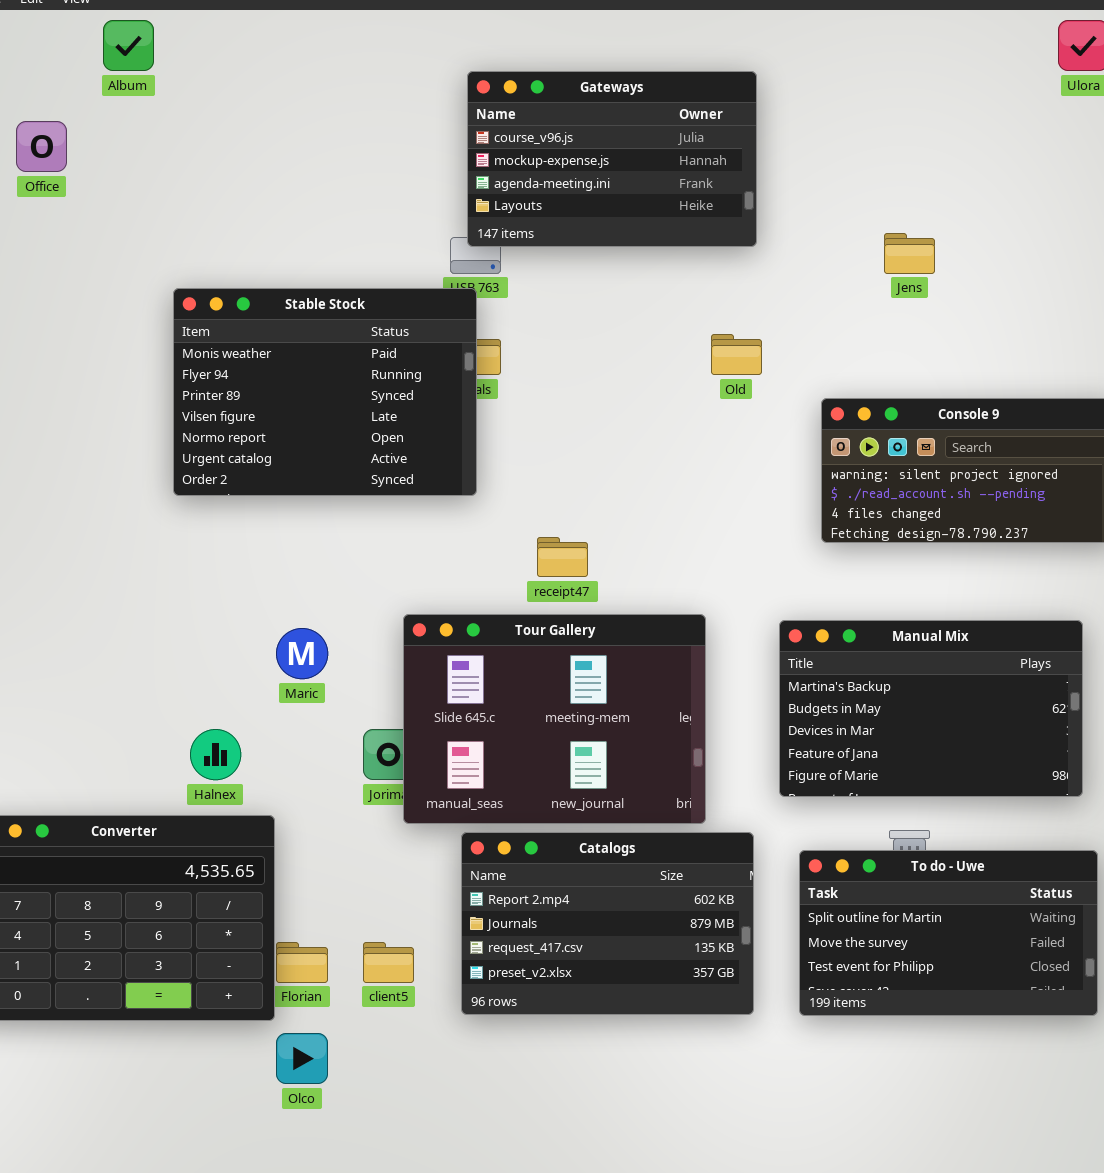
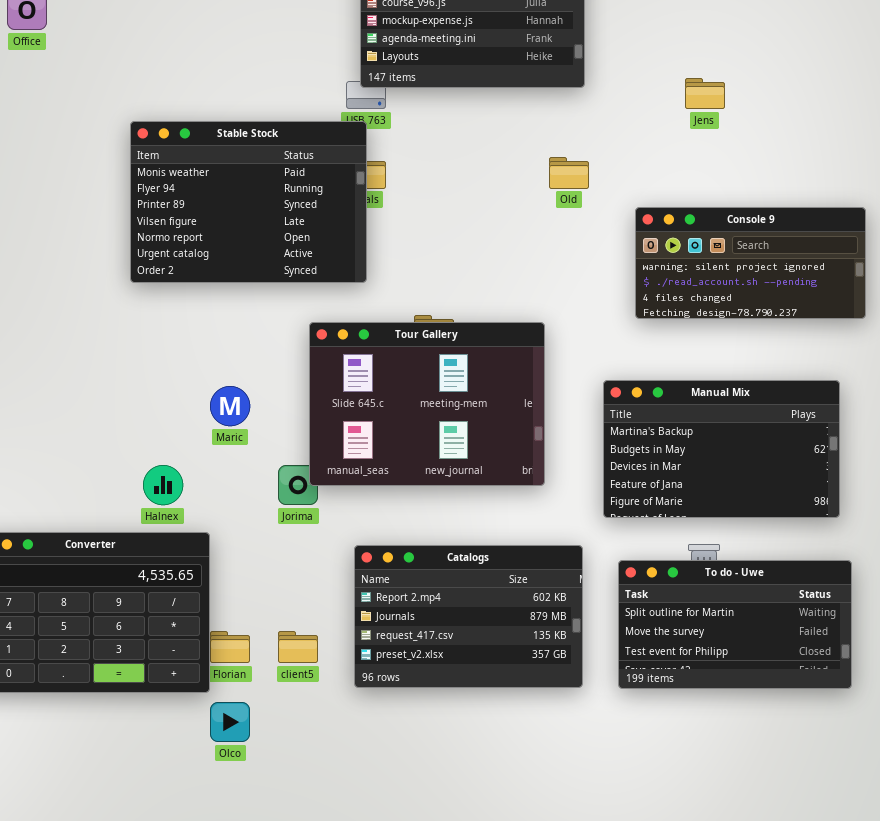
Tour Gallery: [403,614,706,824] -> [309,322,545,486], moved

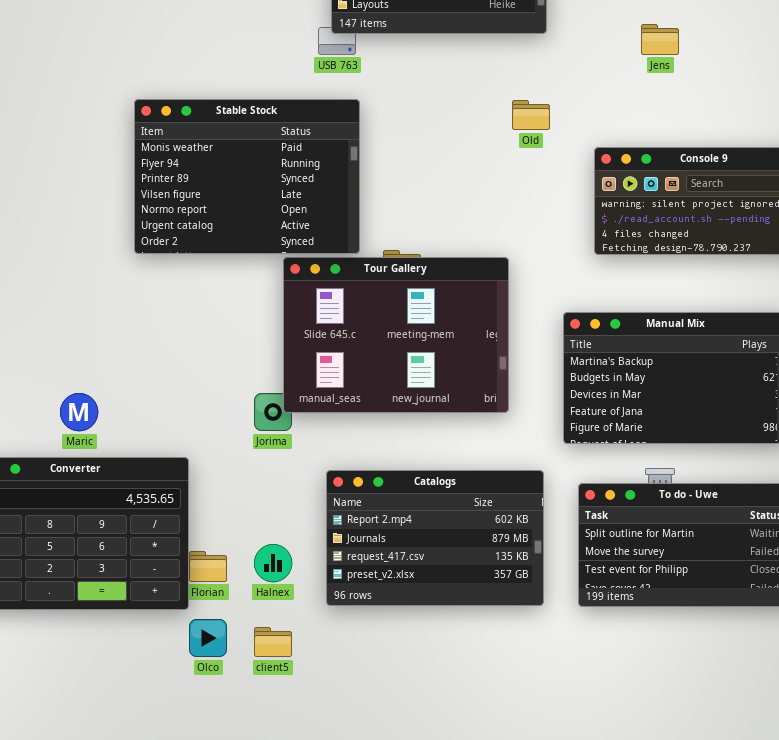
Stable Stock: [130,121,367,283] -> [134,99,360,254], moved
Maric: [210,386,250,426] -> [60,393,98,431], moved
Halnex: [143,465,183,505] -> [254,544,292,582], moved
client5: [278,631,318,663] -> [254,627,292,657], moved

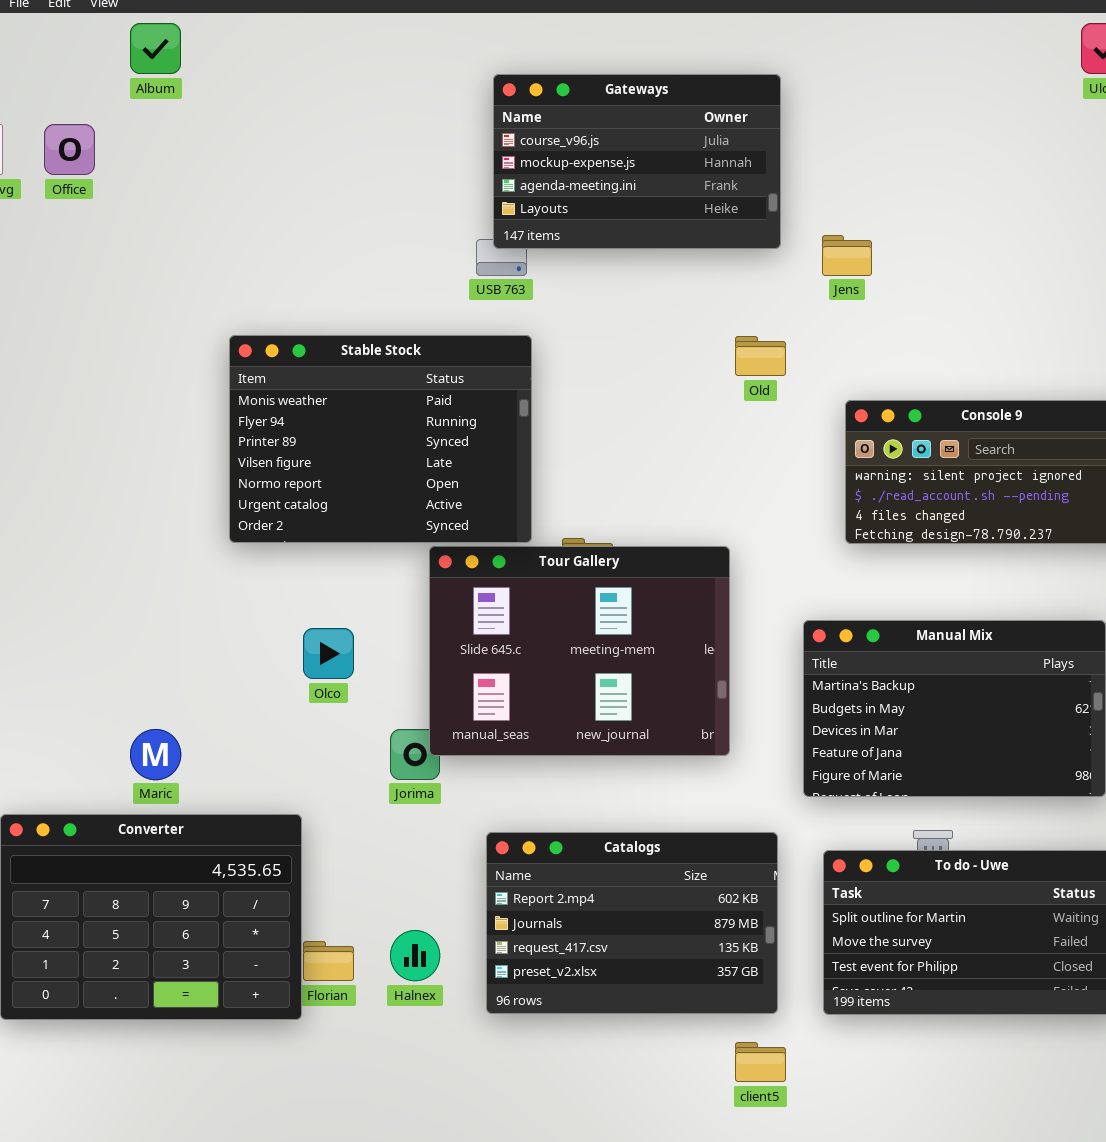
Jens: [641,24,679,55] -> [822,235,872,276], moved
Olco: [189,619,227,657] -> [303,628,354,679], moved
client5: [254,627,292,657] -> [735,1042,786,1082], moved

